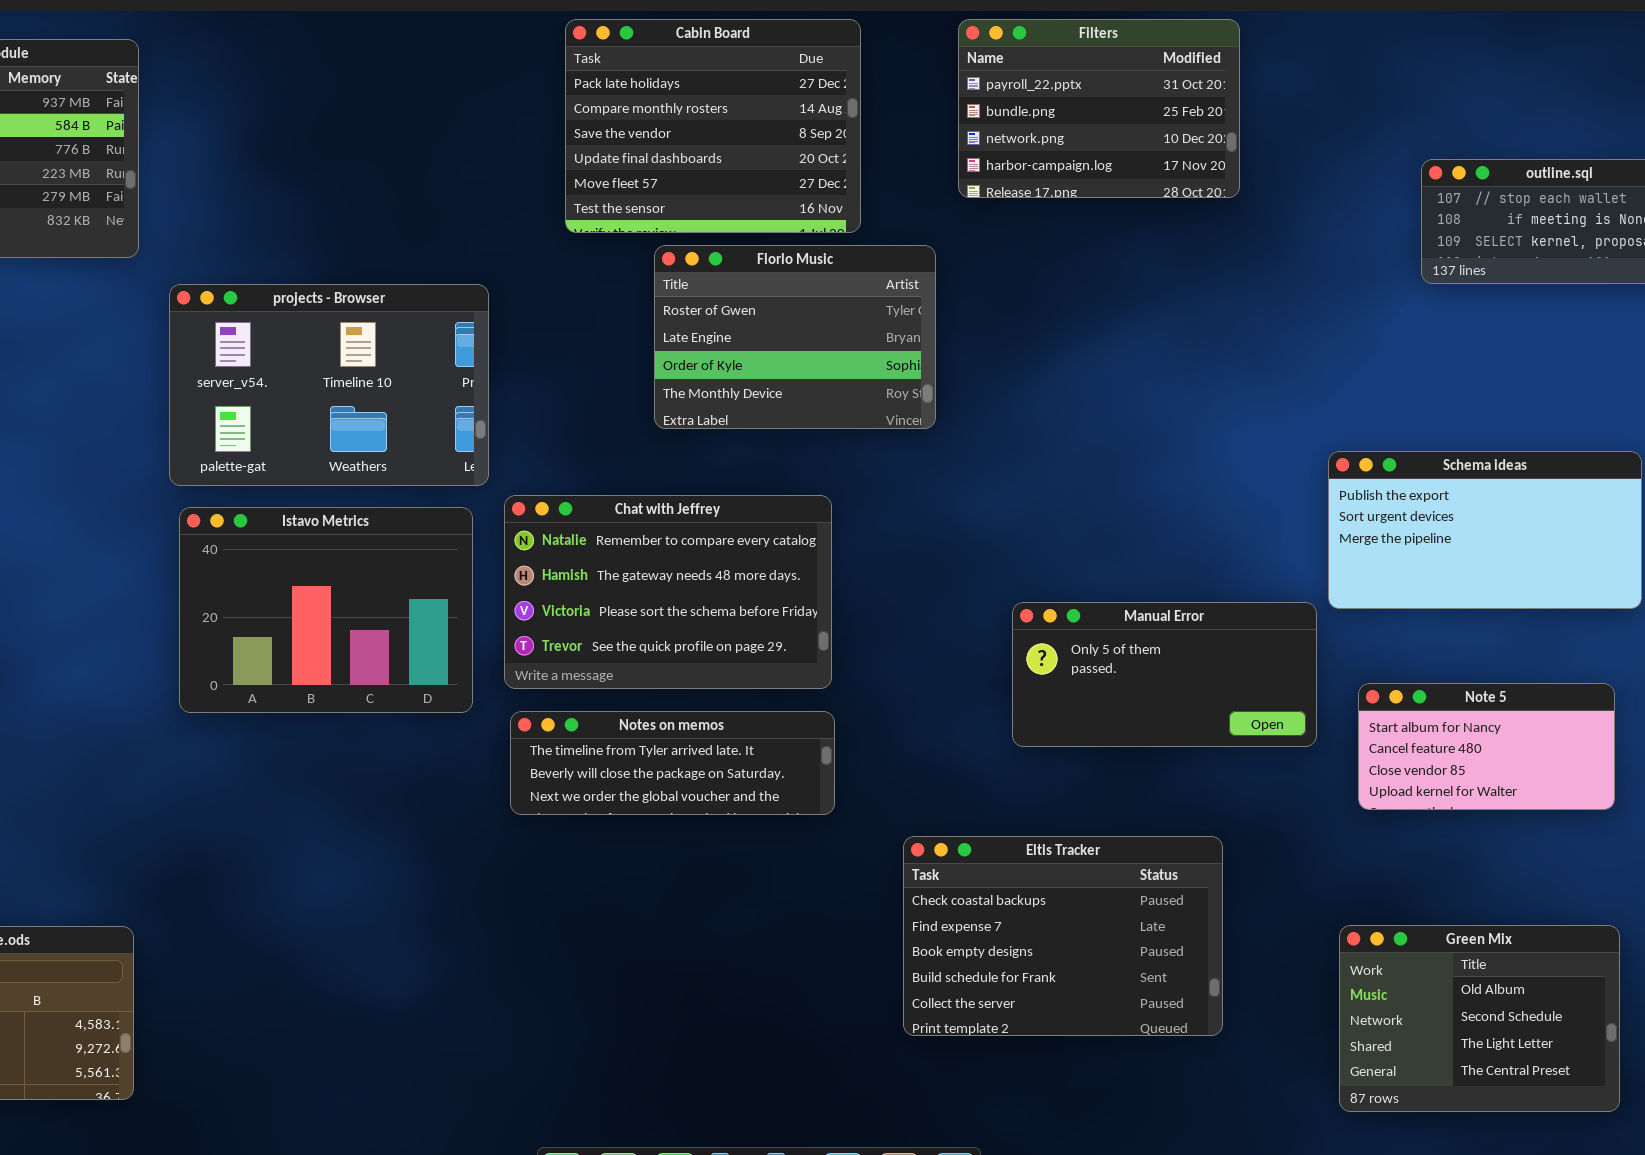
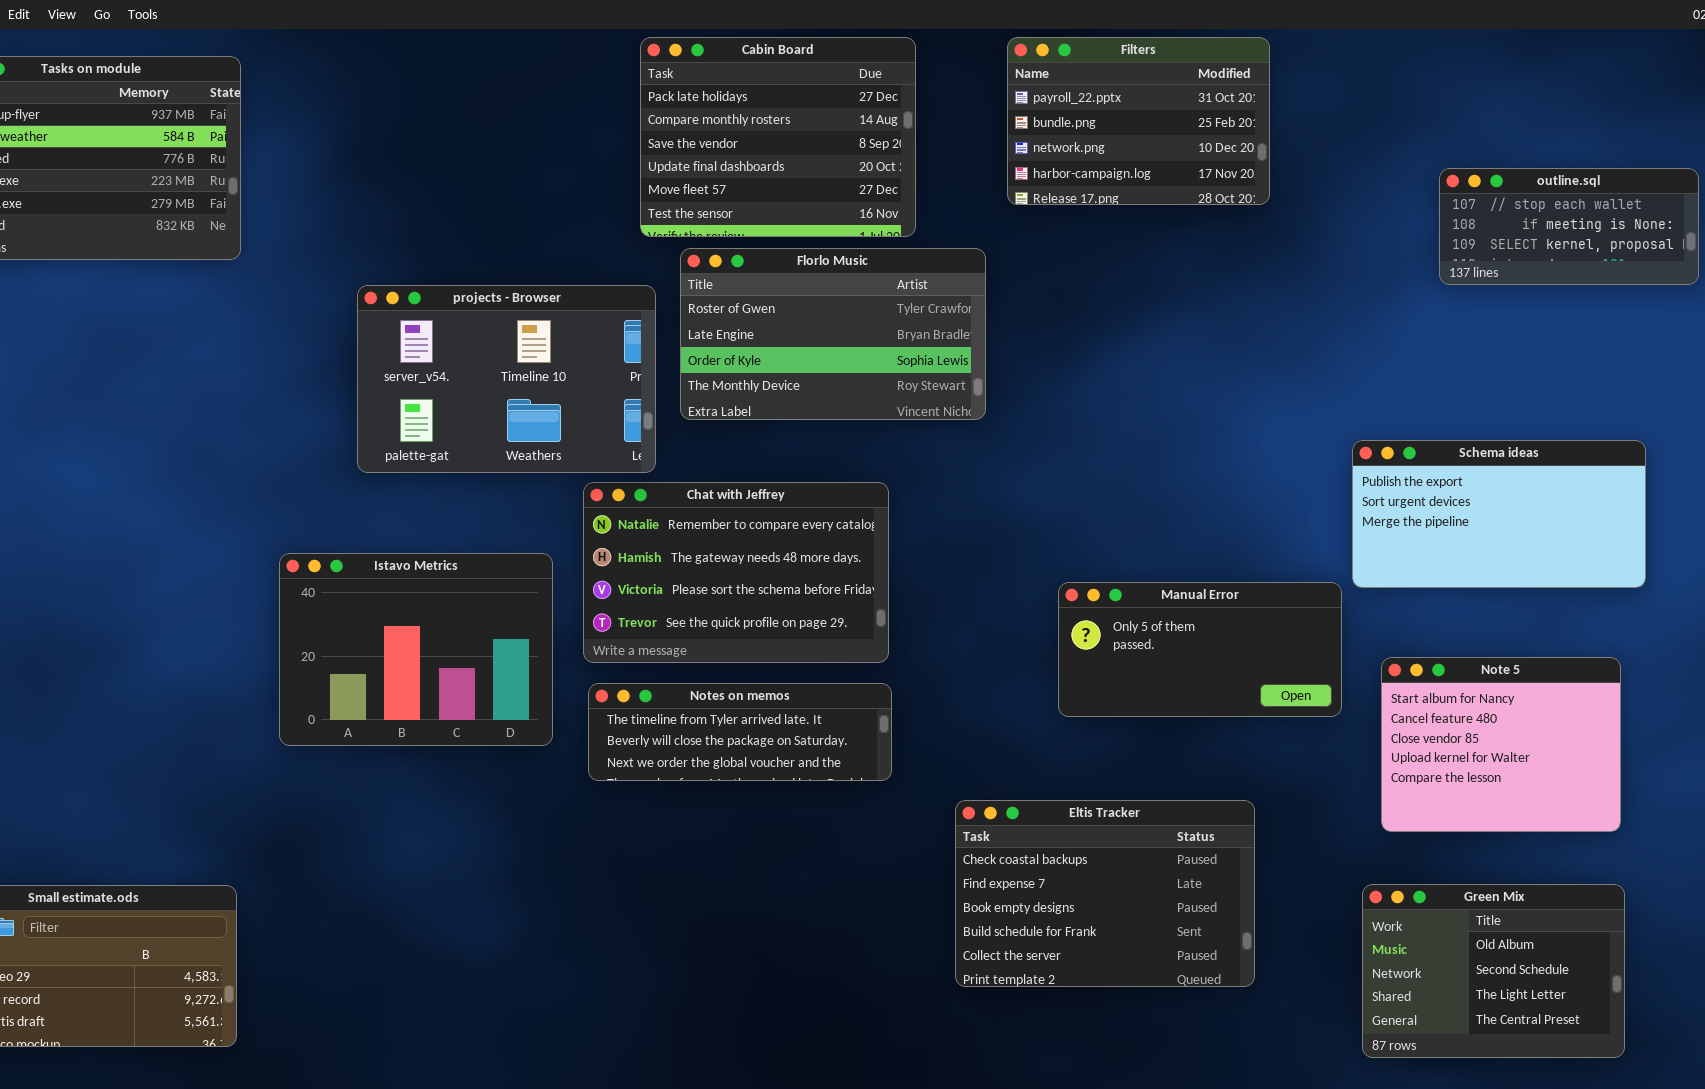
Florlo Music: [654,245,936,429] -> [680,248,986,420], resized
projects - Browser: [169,284,489,486] -> [357,285,656,473], moved
Istavo Metrics: [179,507,473,713] -> [279,553,553,746], moved
Note 5: [1358,683,1615,810] -> [1381,657,1621,832], resized

